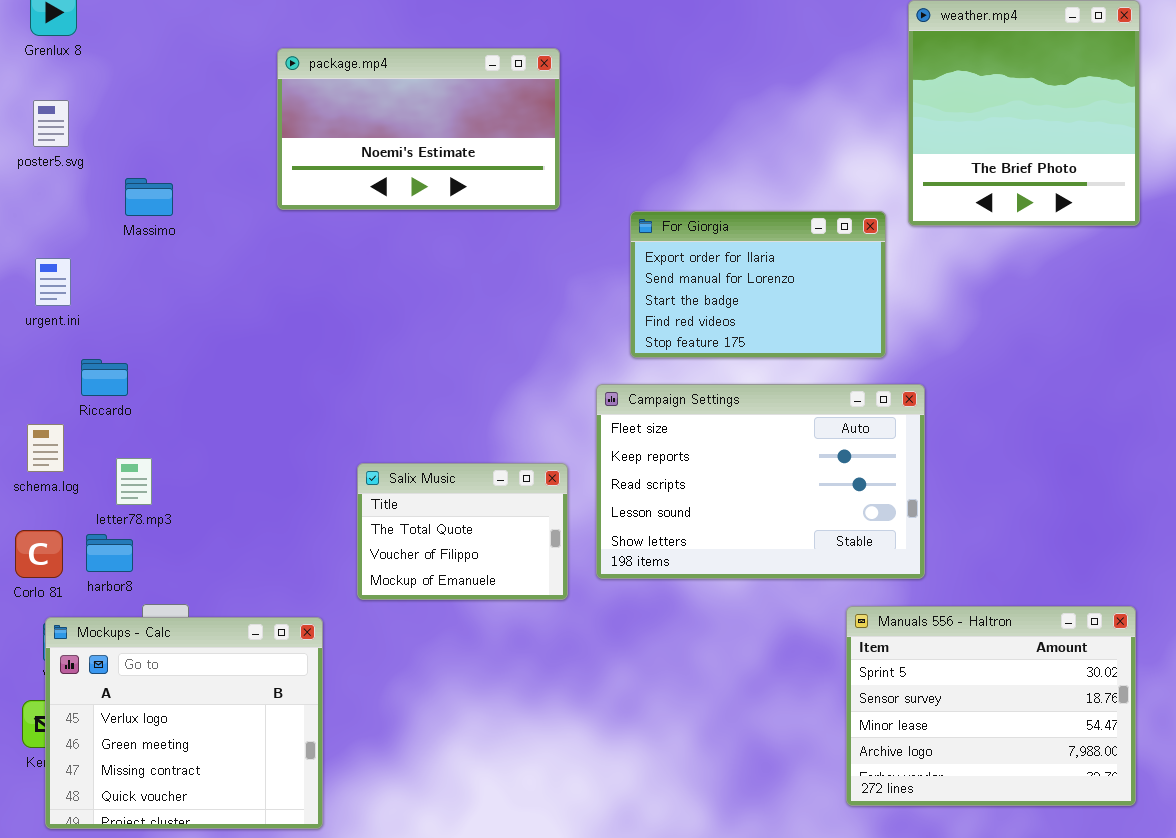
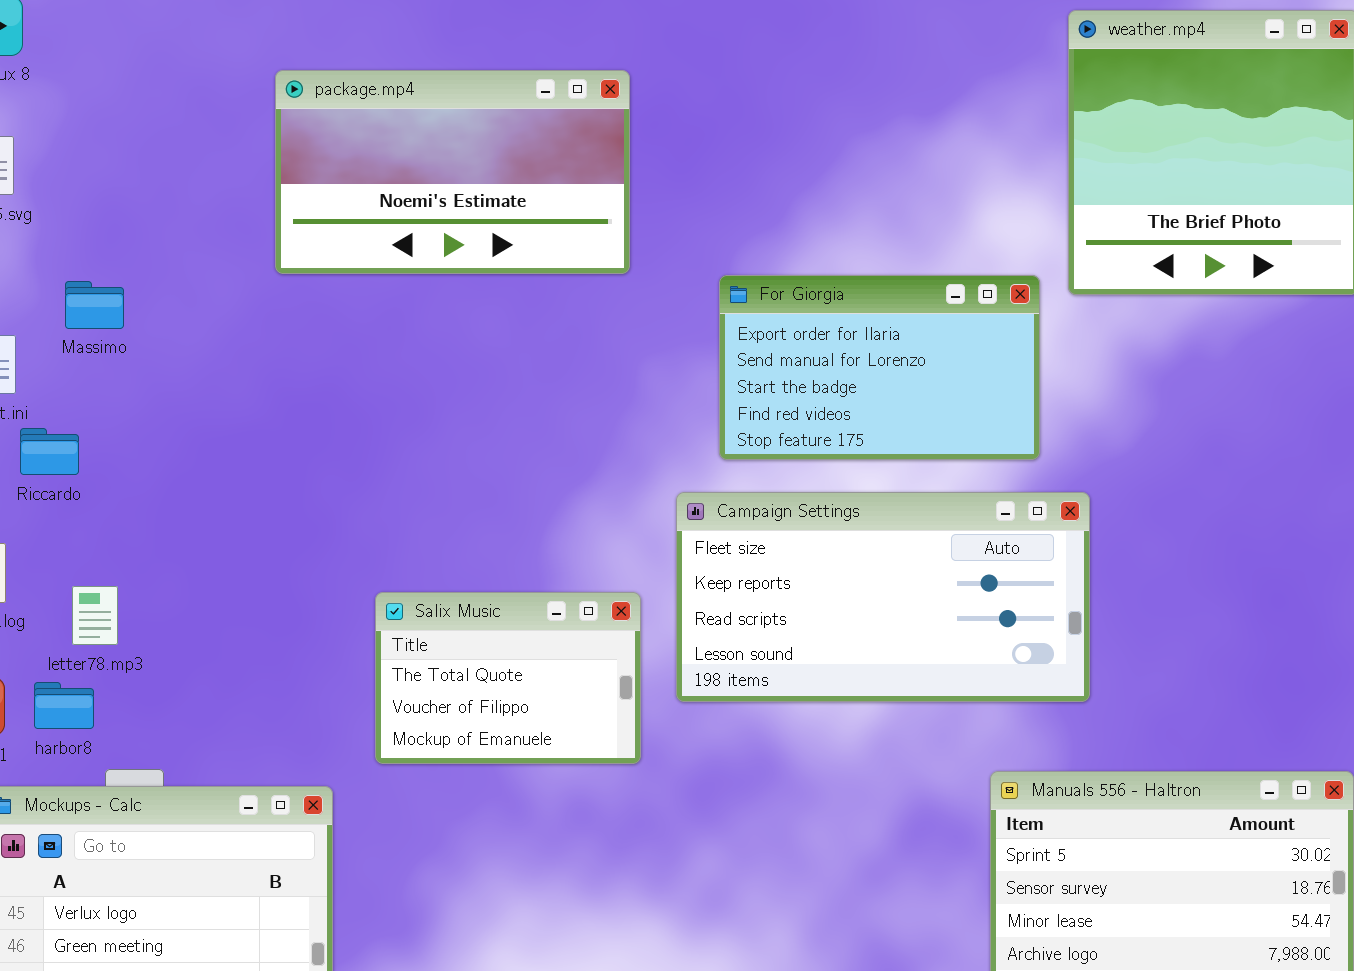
Massimo: [125,178,173,216] -> [65,281,124,329], moved
Riccardo: [81,359,128,396] -> [20,428,79,475], moved
Campaign Settings: [596,384,925,579] -> [676,492,1090,702], resized

